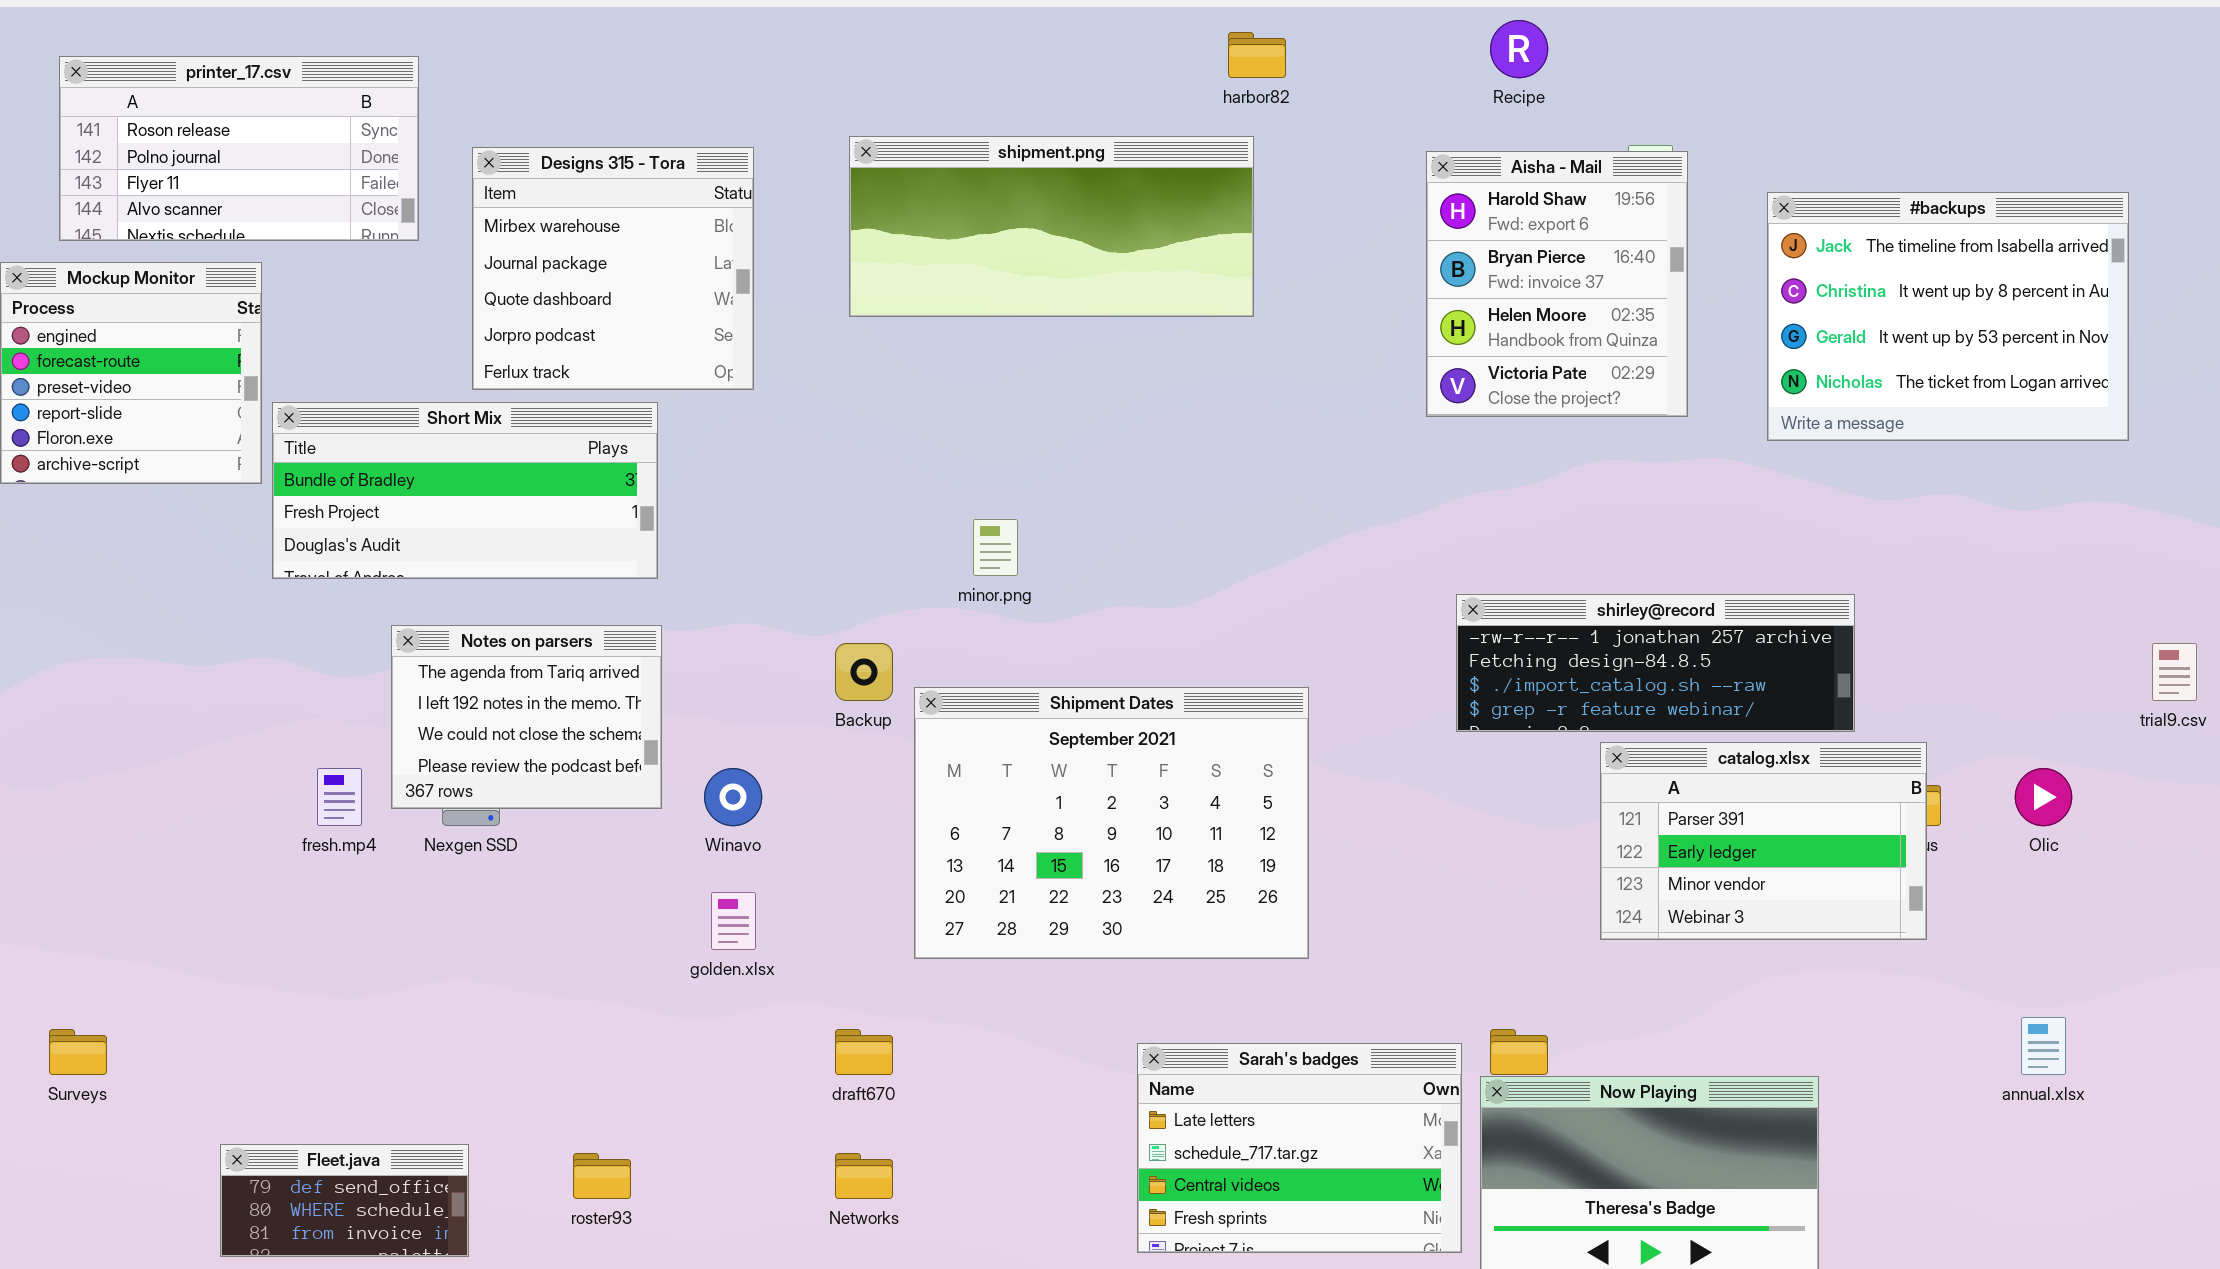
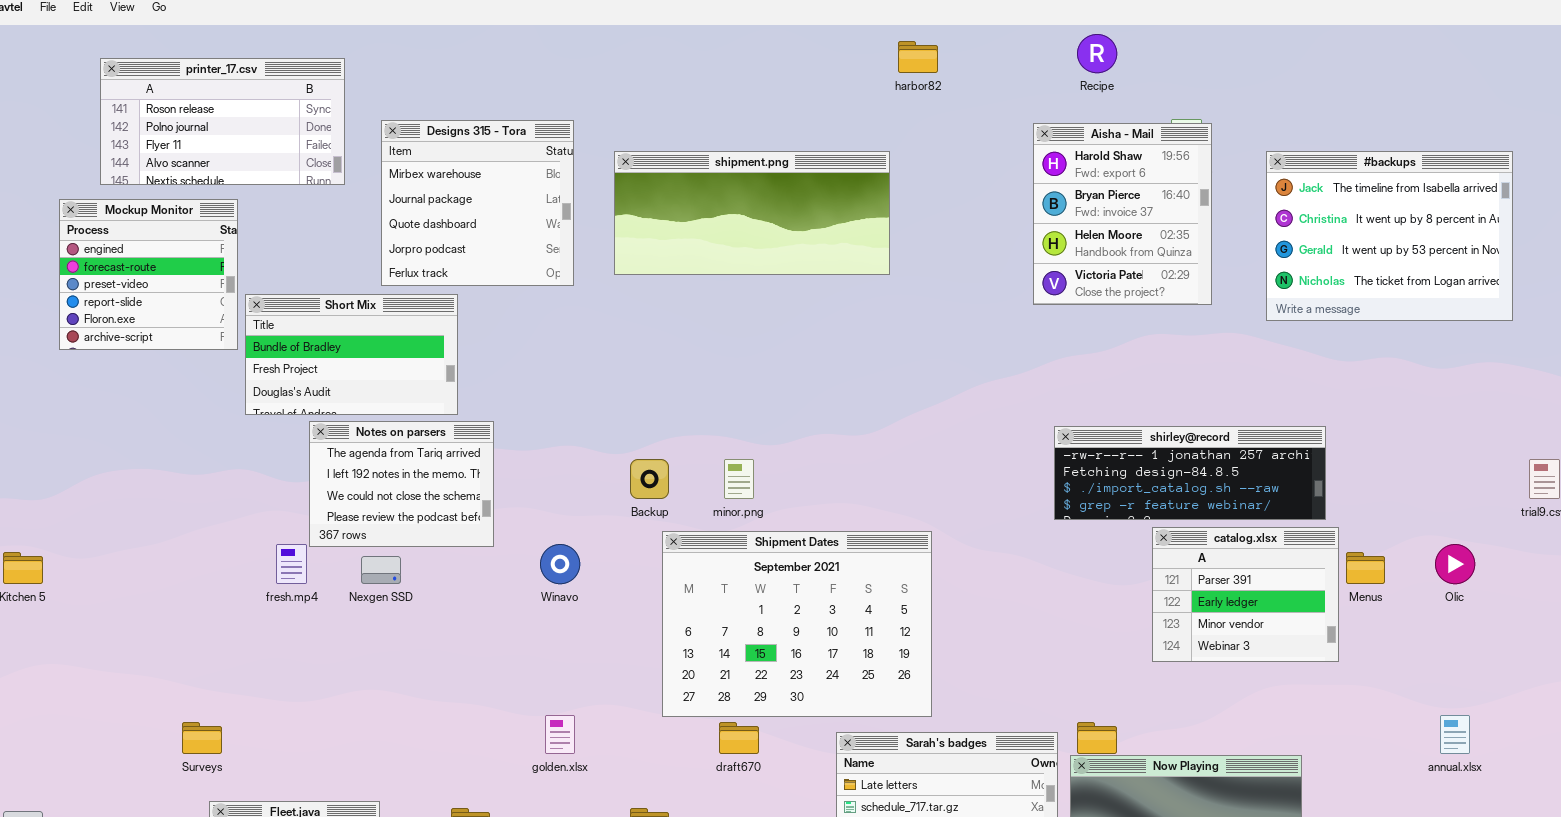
shipment.png: [849,136,1254,317] -> [614,151,890,275], moved
Short Mix: [272,402,658,579] -> [245,294,458,415], resized
minor.png: [973,519,1018,576] -> [724,459,754,499], moved
Notes on parsers: [391,625,662,809] -> [309,421,494,547], moved
Shipment Dates: [914,687,1309,959] -> [662,531,932,717], moved
catalog.xlsx: [1600,742,1927,940] -> [1152,527,1339,662], resized
golden.xlsx: [711,892,756,950] -> [545,715,575,754], moved
Surveys: [49,1029,107,1075] -> [182,722,222,754], moved
draft670: [835,1029,893,1075] -> [719,722,759,754], moved

